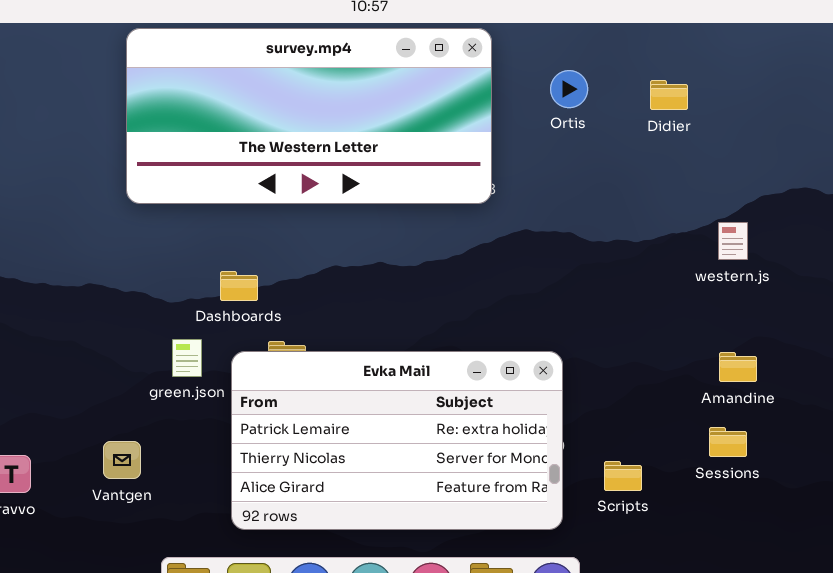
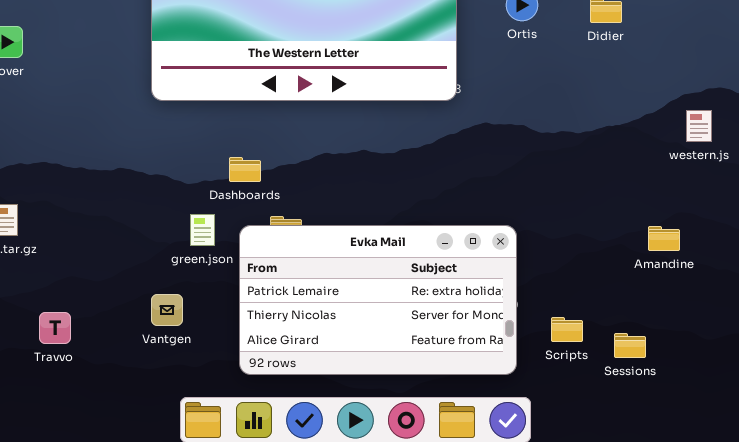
western.js: [718,222,748,260] -> [686,110,712,142], moved
Sessions: [709,427,747,457] -> [614,333,646,358], moved
Vantgen: [103,441,141,479] -> [151,294,183,326], moved

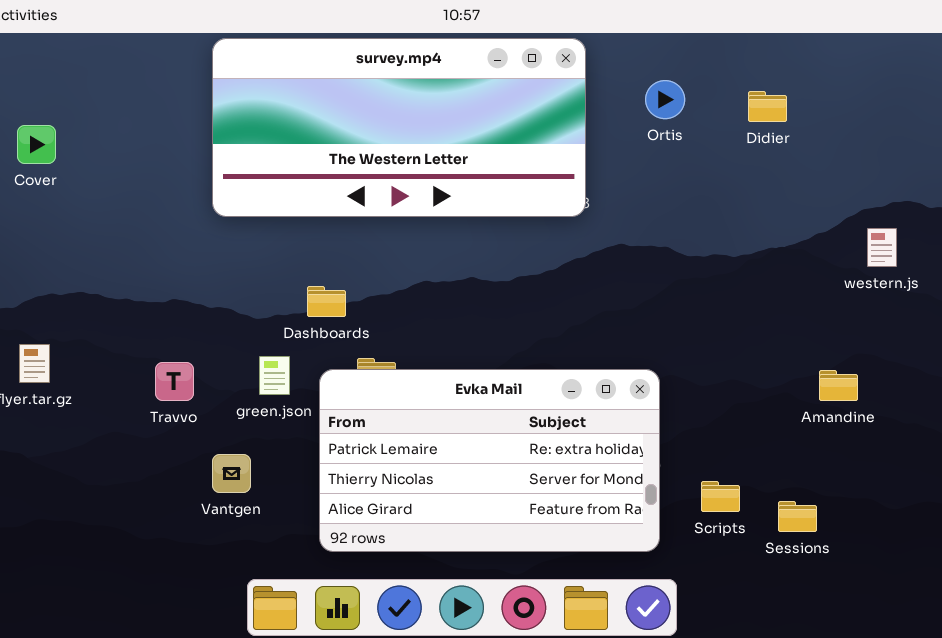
Travvo: [39,312,71,344] -> [155,362,194,401], moved

